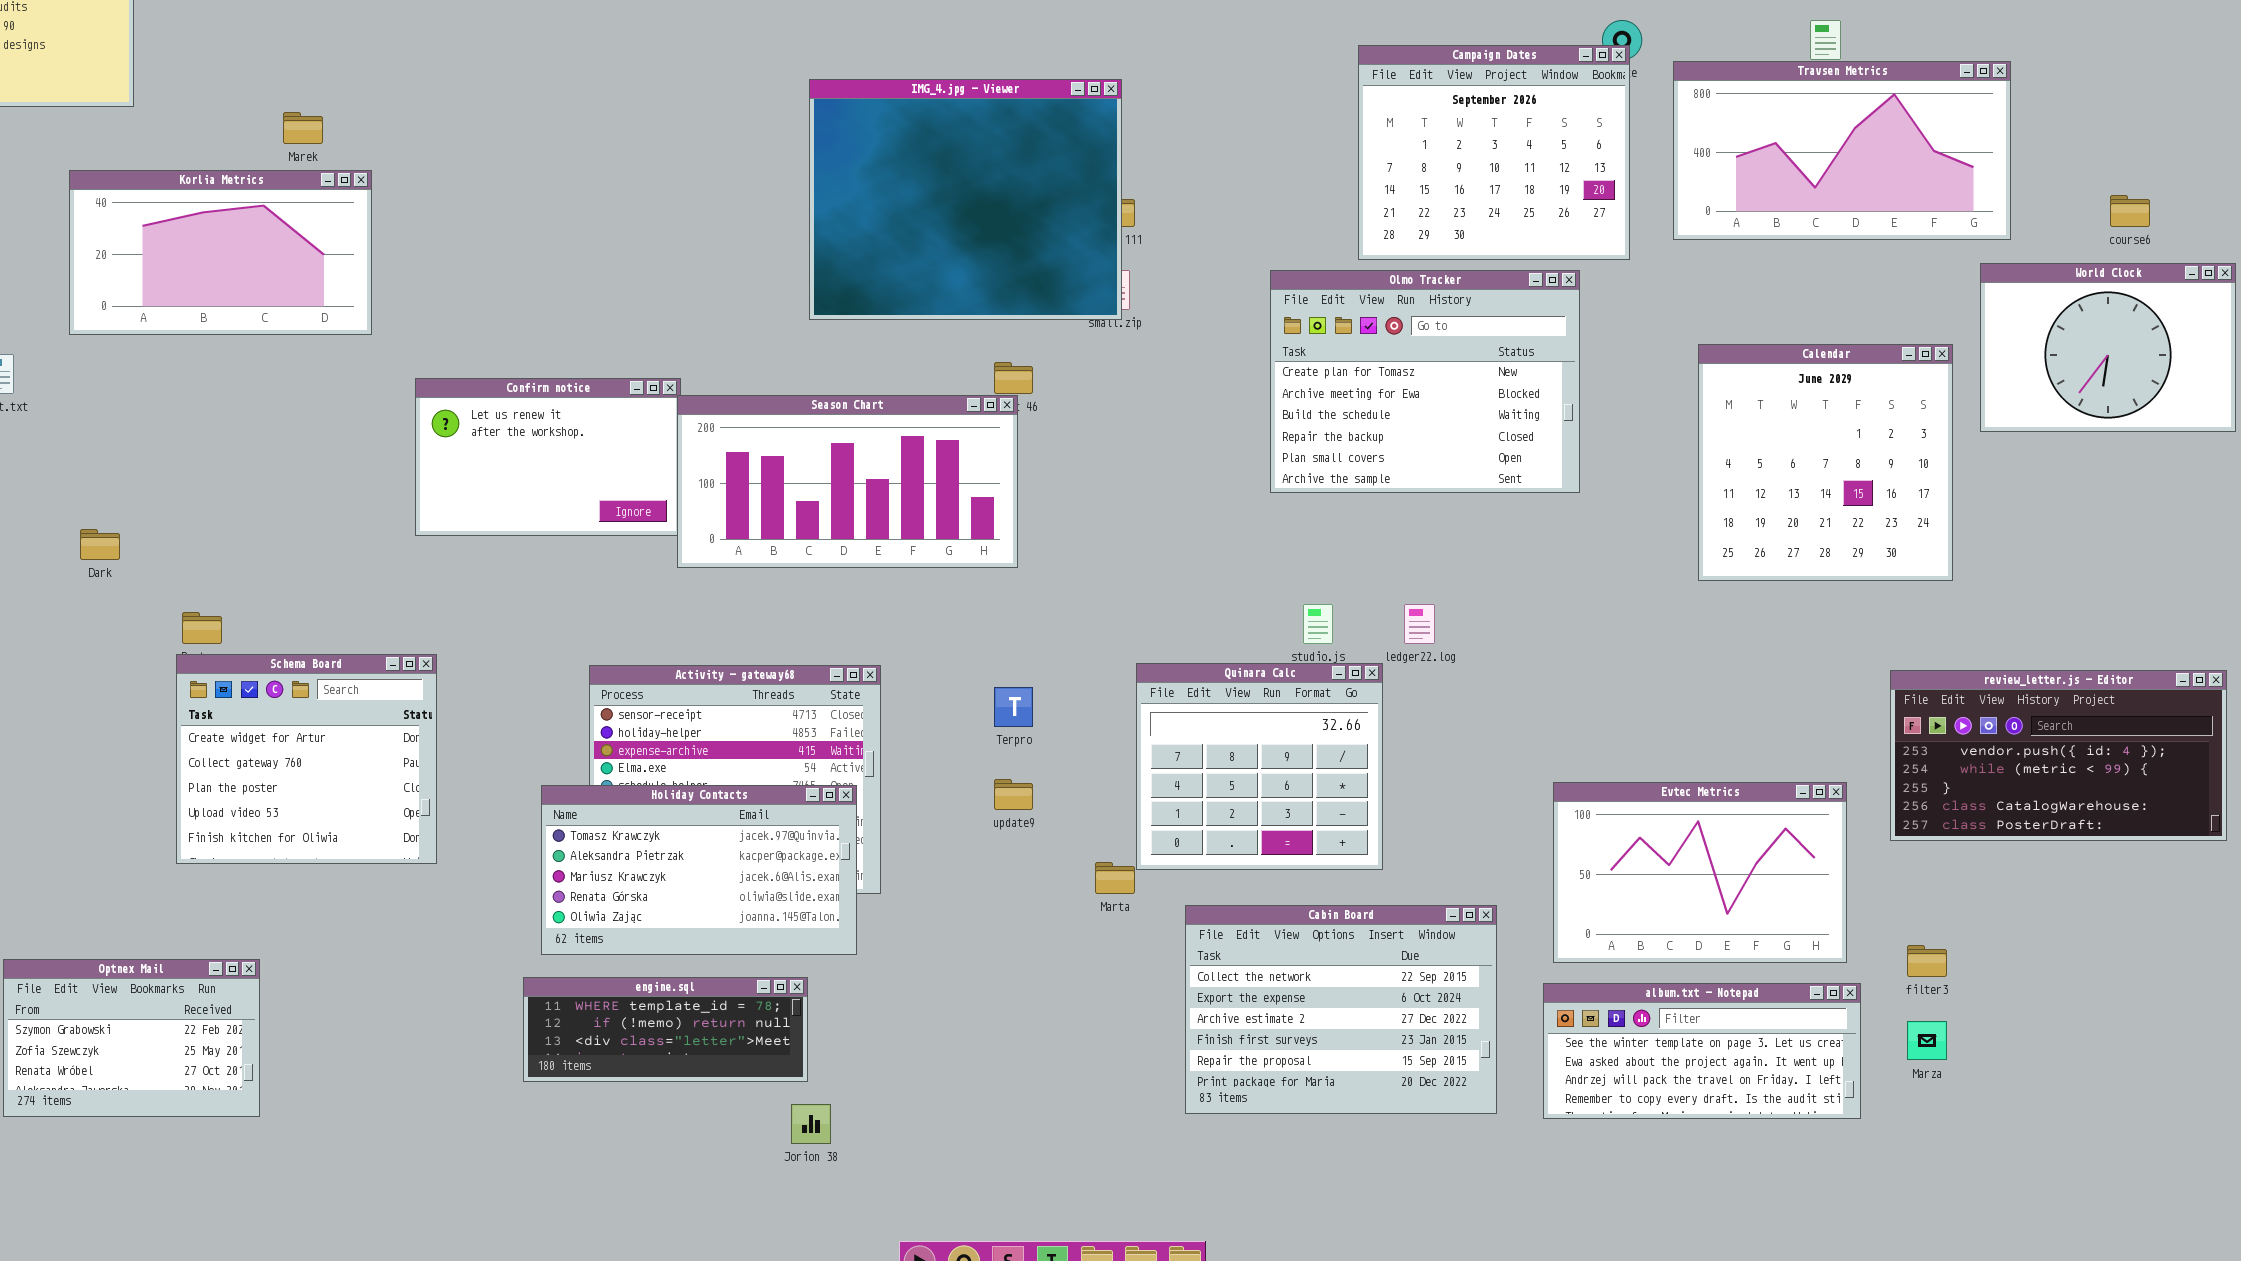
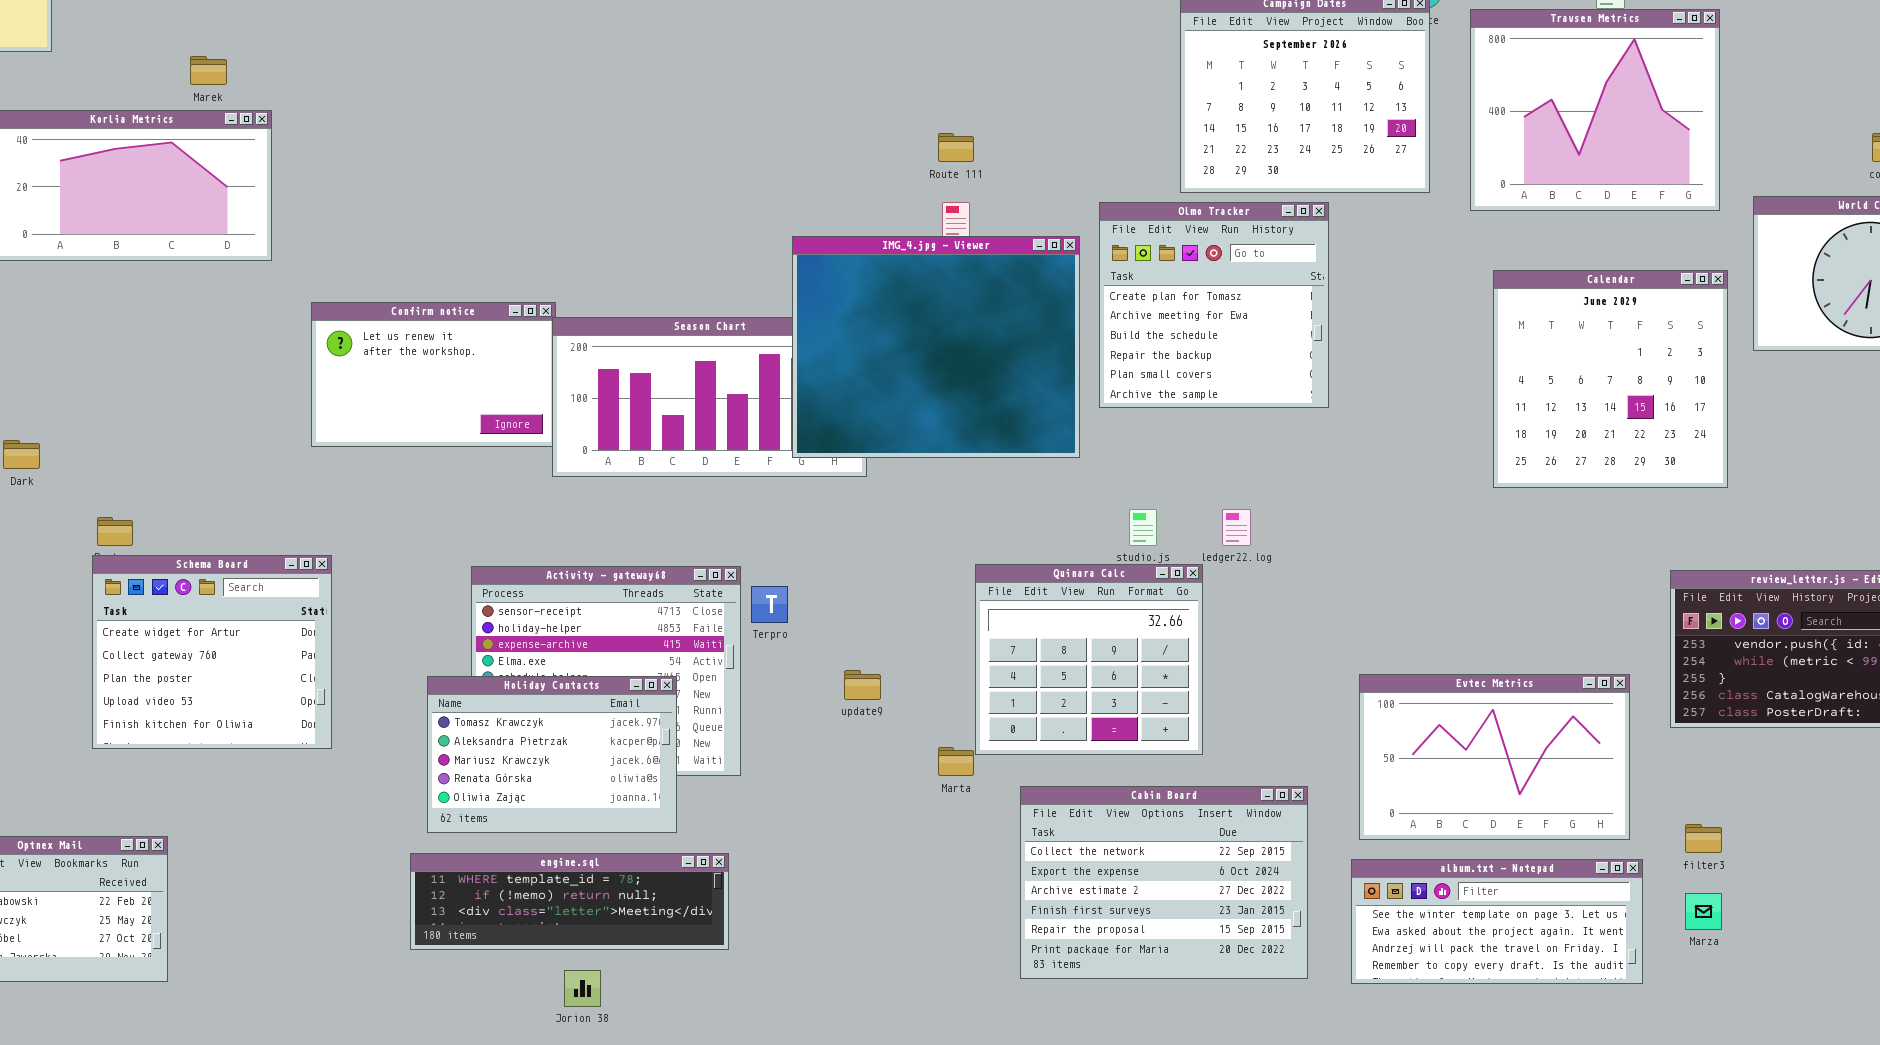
Travsen Metrics: [1673,61,2011,240] -> [1470,9,1720,211], resized
IMG_4.jpg - Viewer: [809,79,1122,320] -> [792,236,1080,458], moved
Olmo Tracker: [1270,270,1580,493] -> [1099,202,1329,408], resized
Terpro: [994,687,1033,727] -> [751,586,788,623], moved
Holiday Contacts: [541,785,857,955] -> [427,676,677,833], resized
engine.sql: [523,977,808,1082] -> [410,853,729,950], resized
Jorion 38: [791,1104,831,1144] -> [564,970,601,1007], moved

